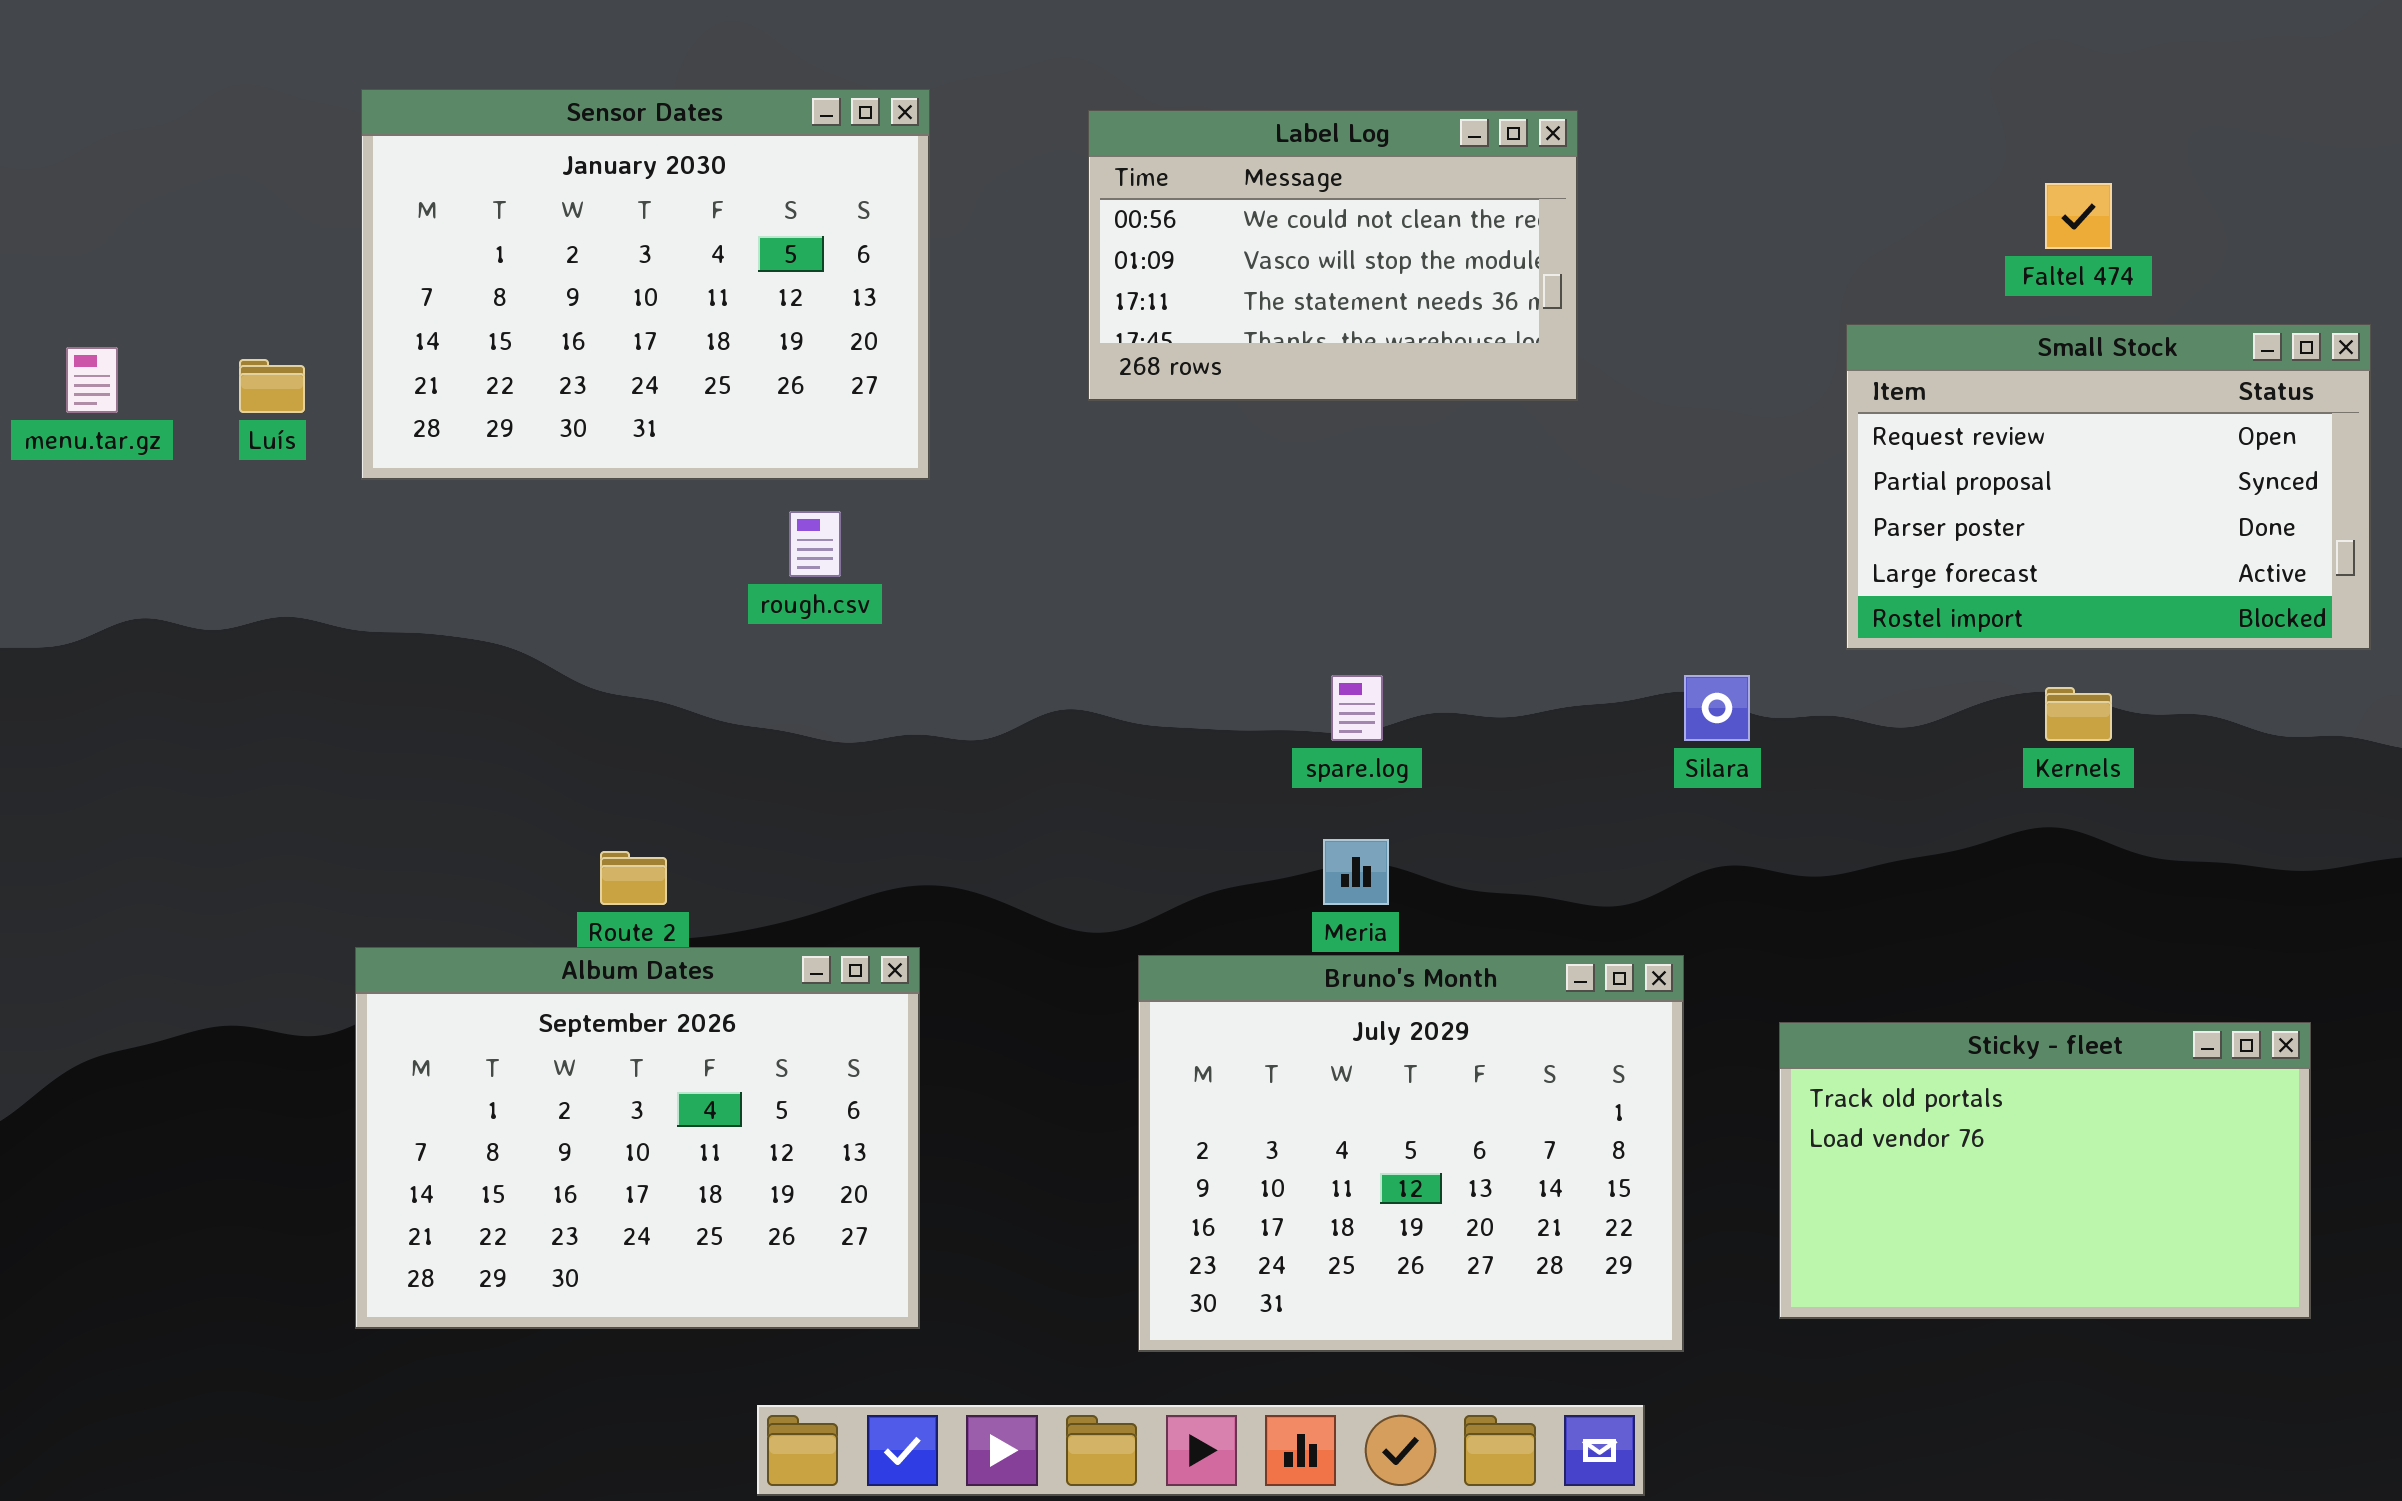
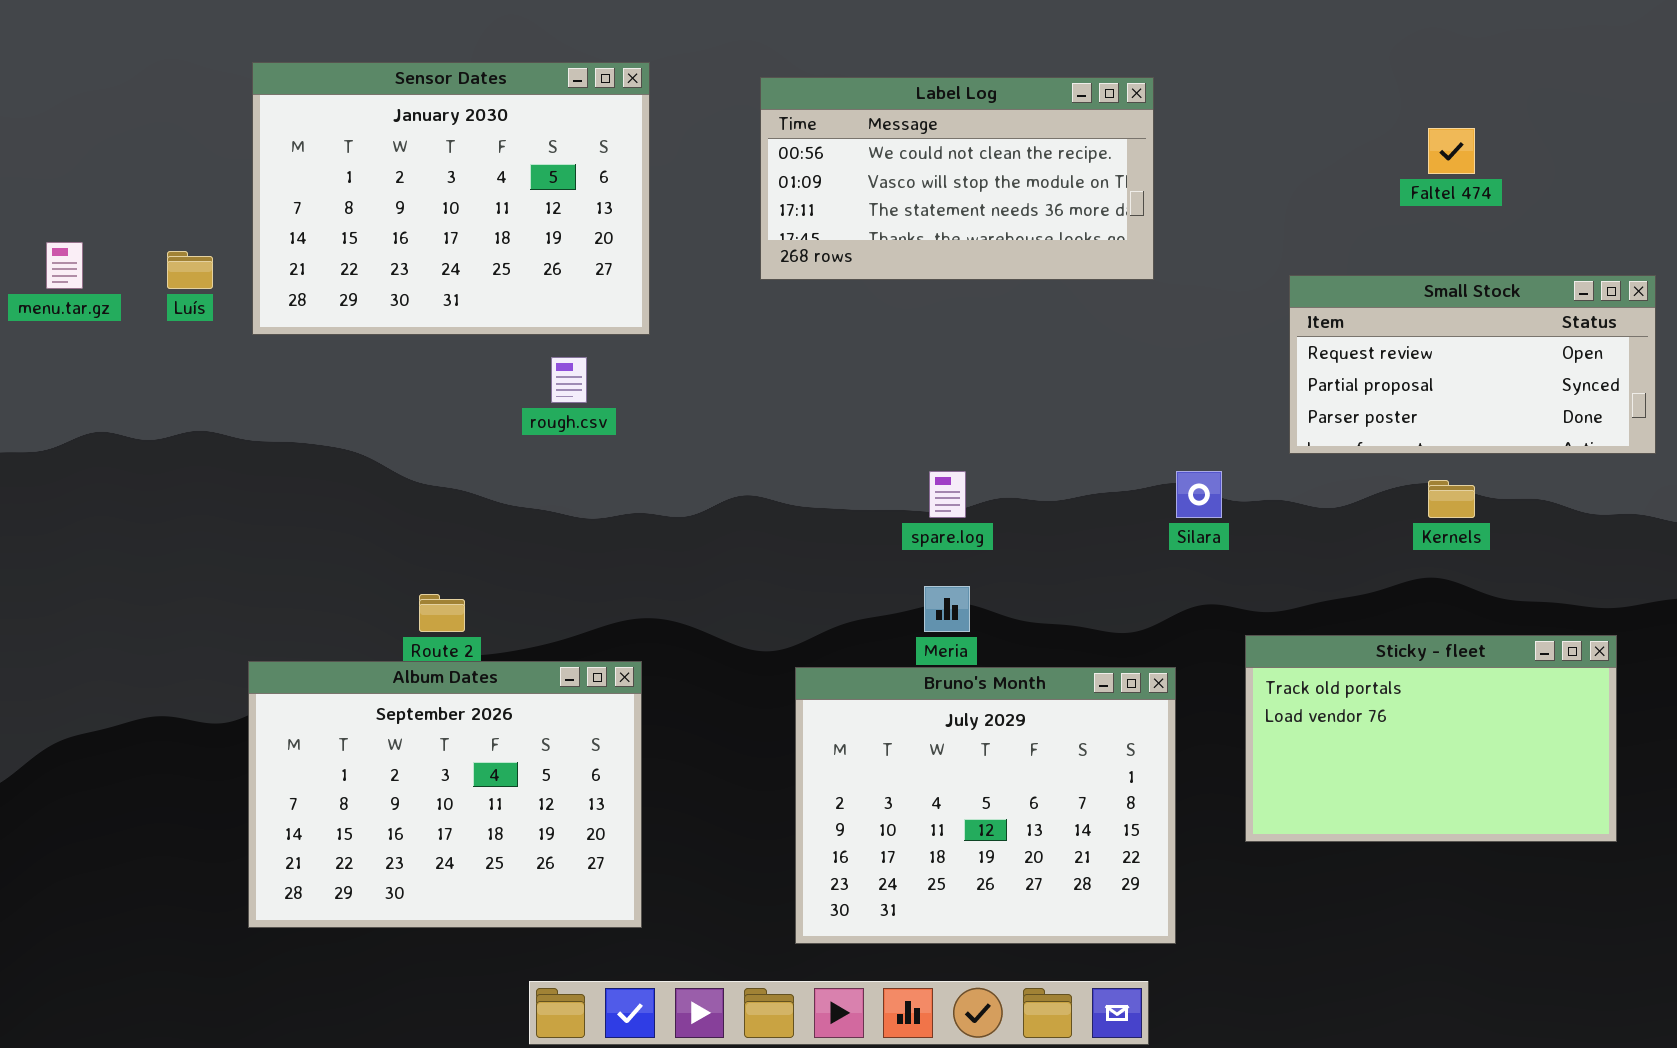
Label Log: [1088,110,1578,401] -> [760,77,1154,280], resized
Small Stock: [1846,324,2371,650] -> [1289,275,1656,454], resized
Sticky - fleet: [1779,1022,2311,1319] -> [1245,635,1617,842], moved

